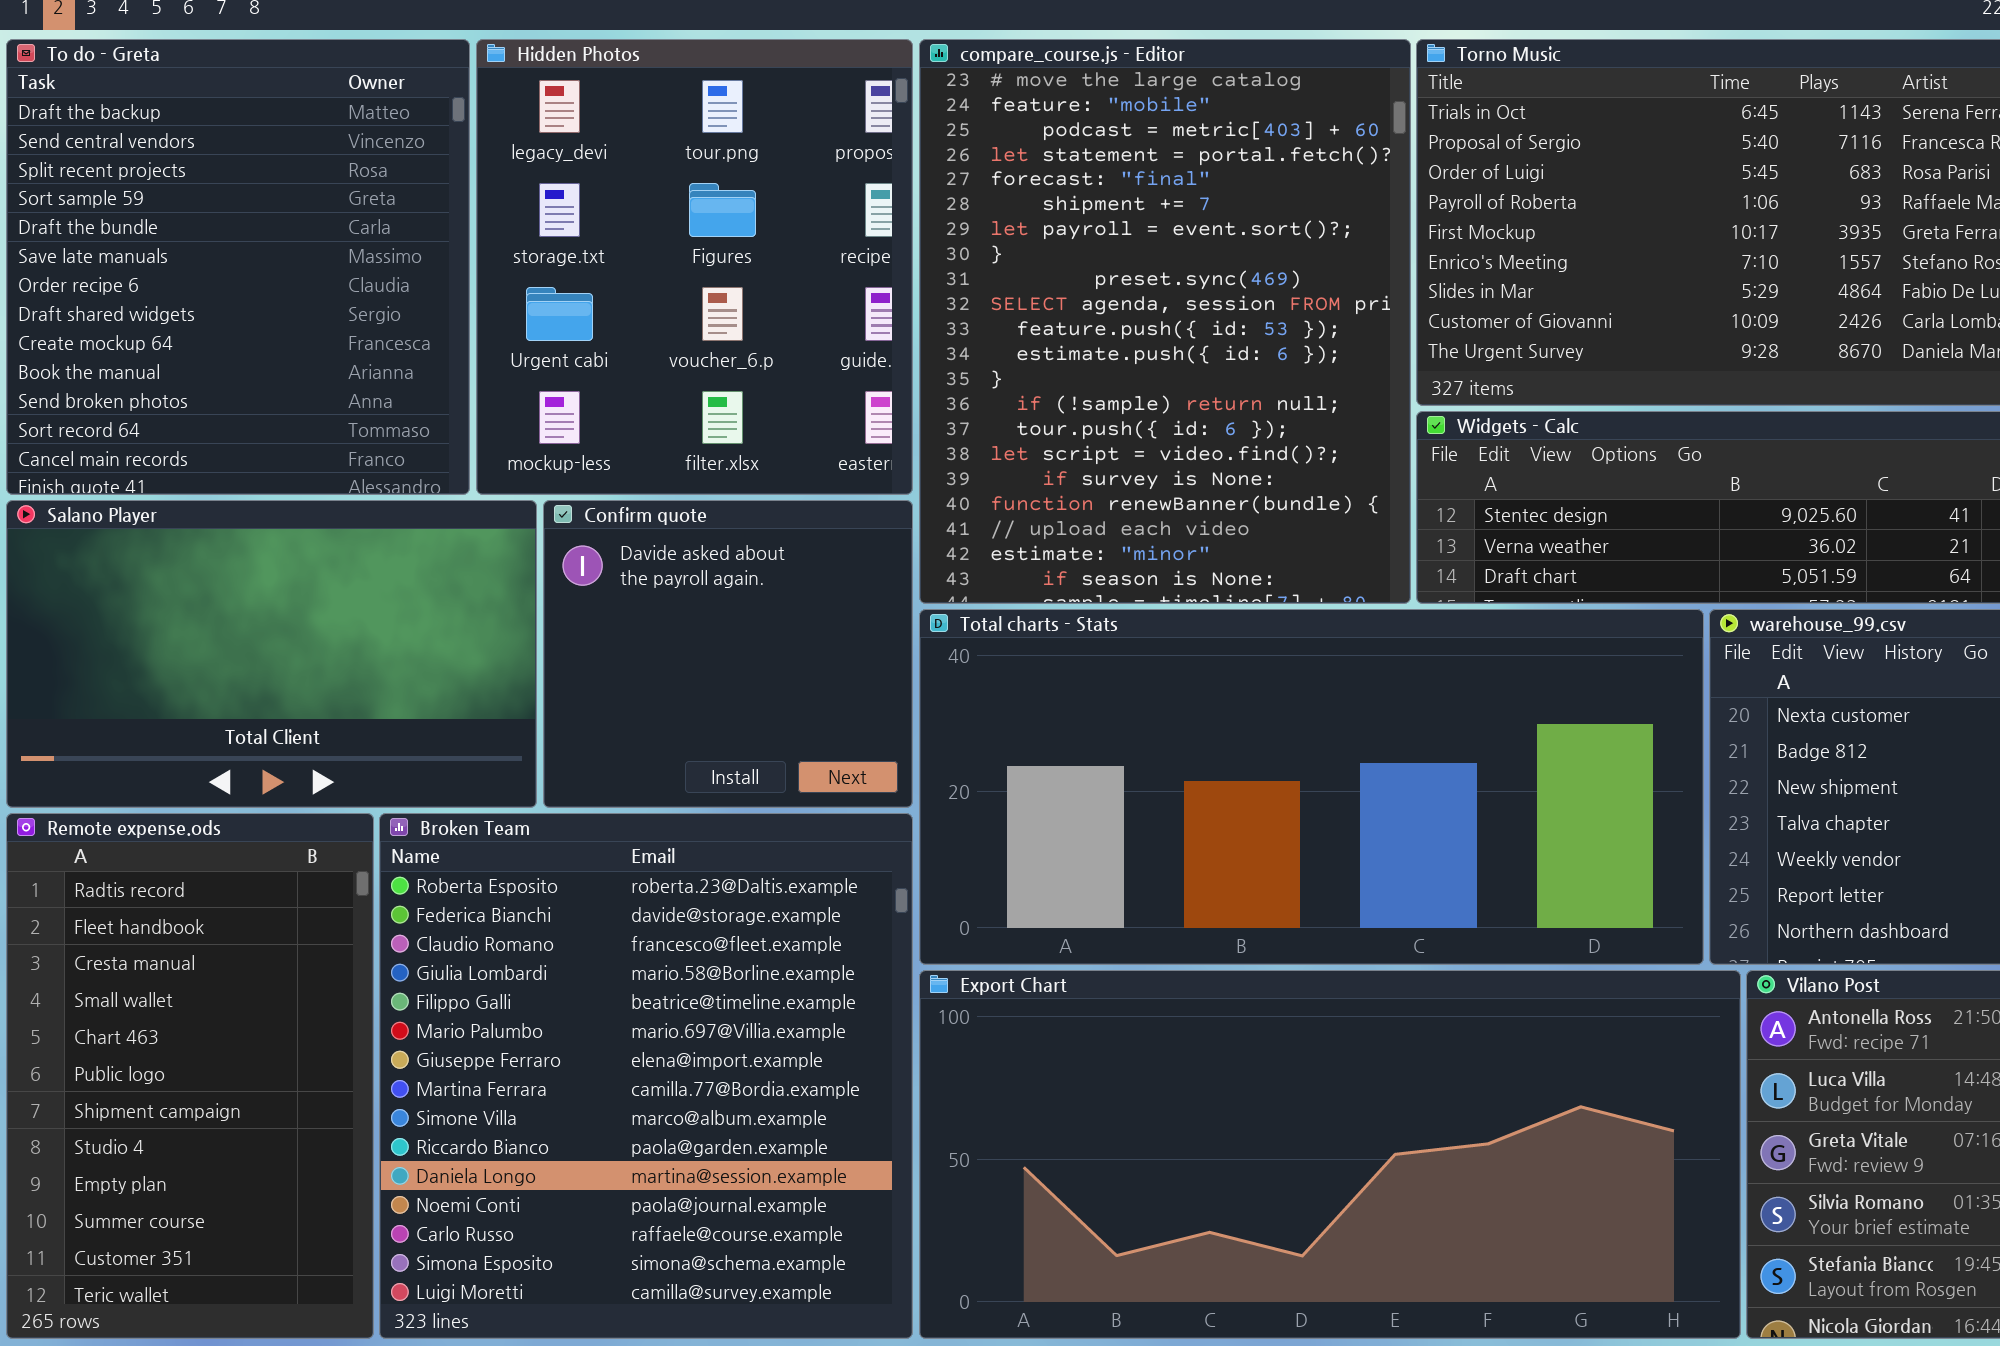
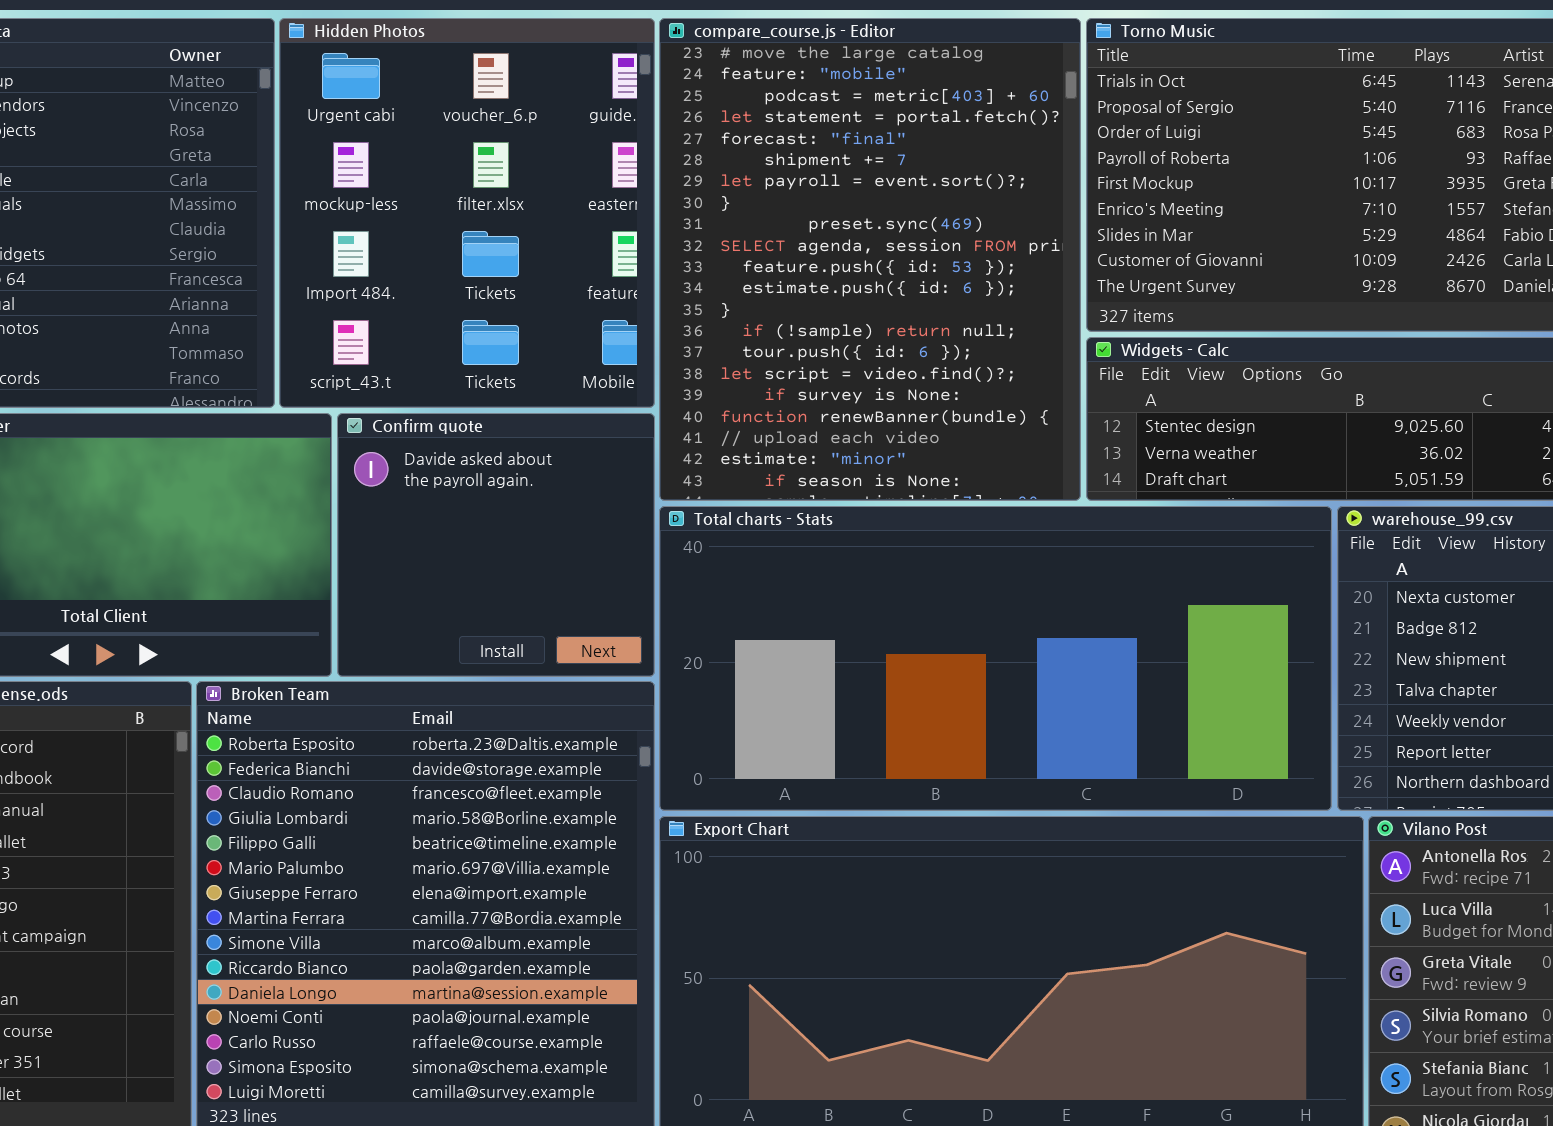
Hidden Photos: [476,39,913,495] -> [279,18,655,408], scrolled down 2 rows

